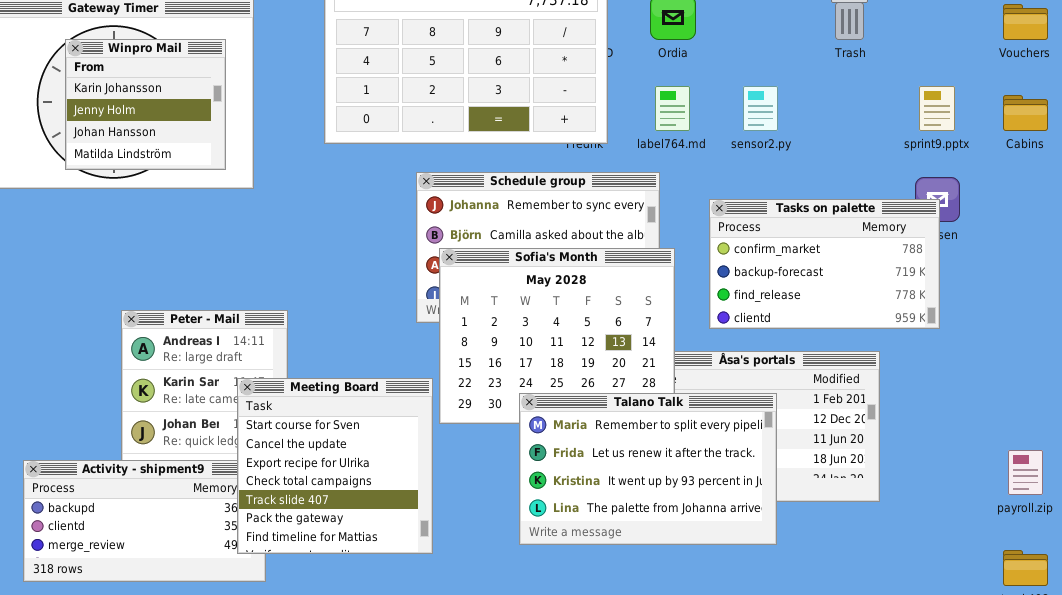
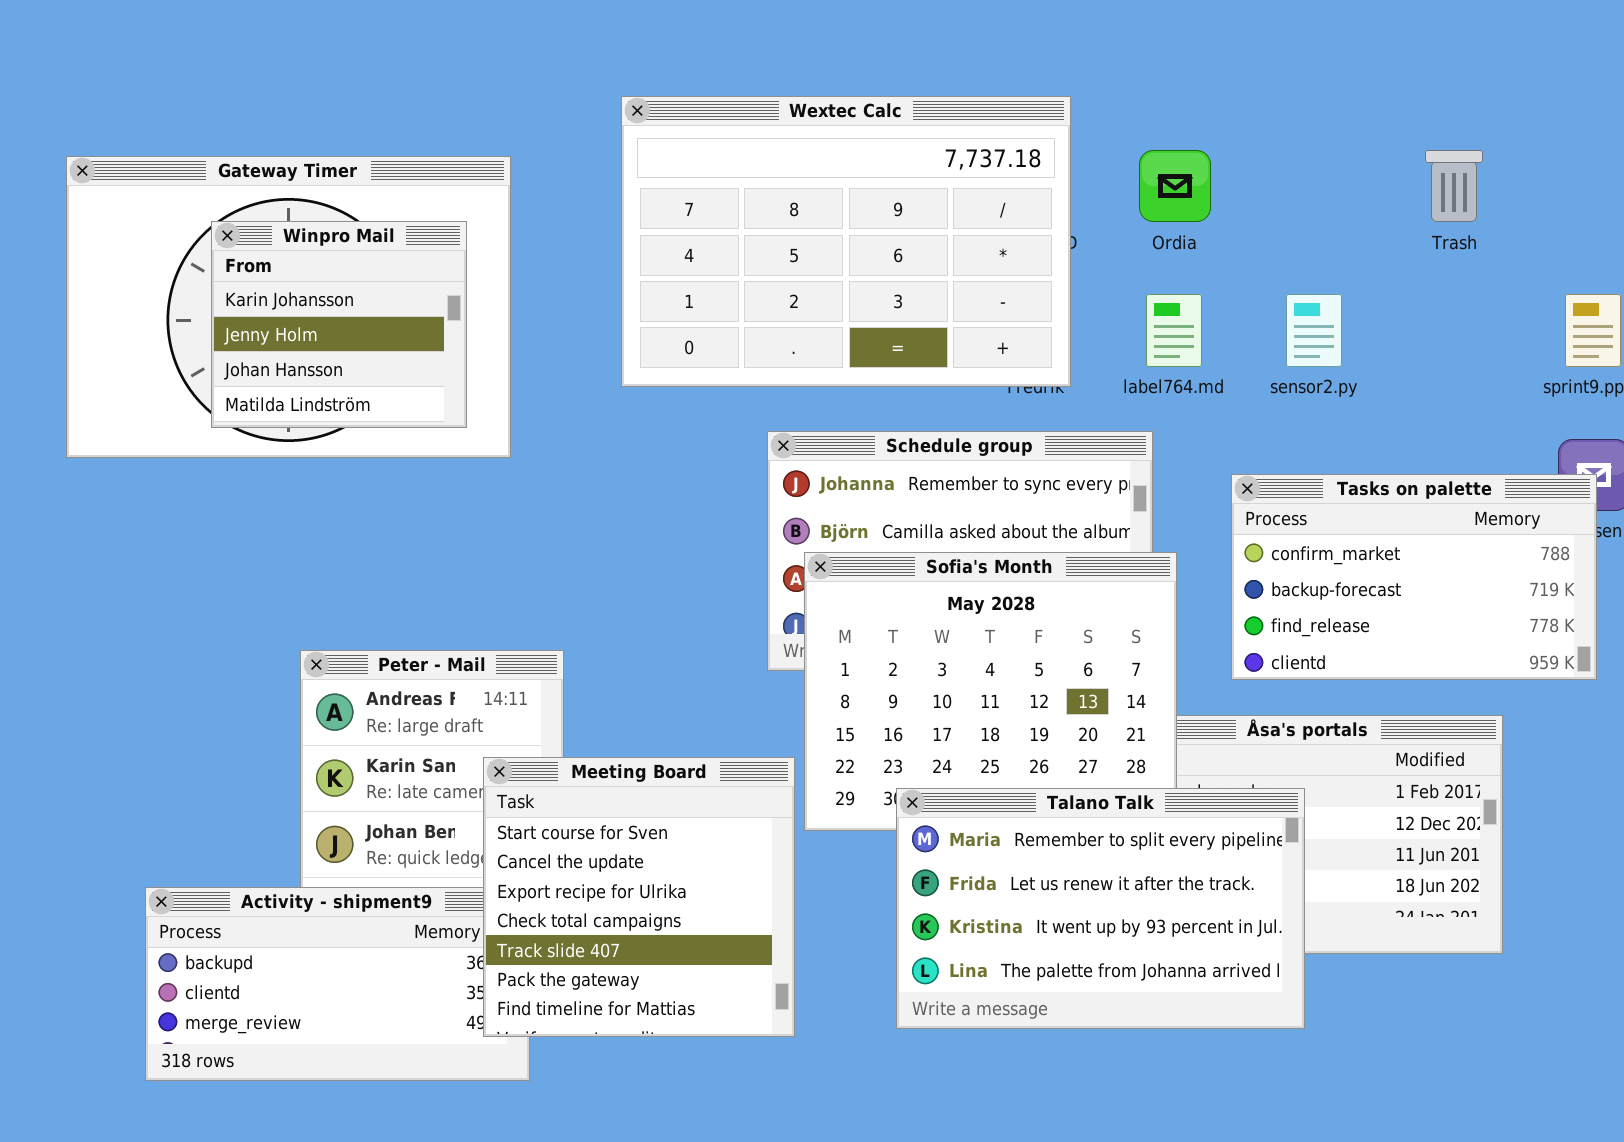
Talano Talk: [519,393,777,545] -> [896,788,1305,1029], moved

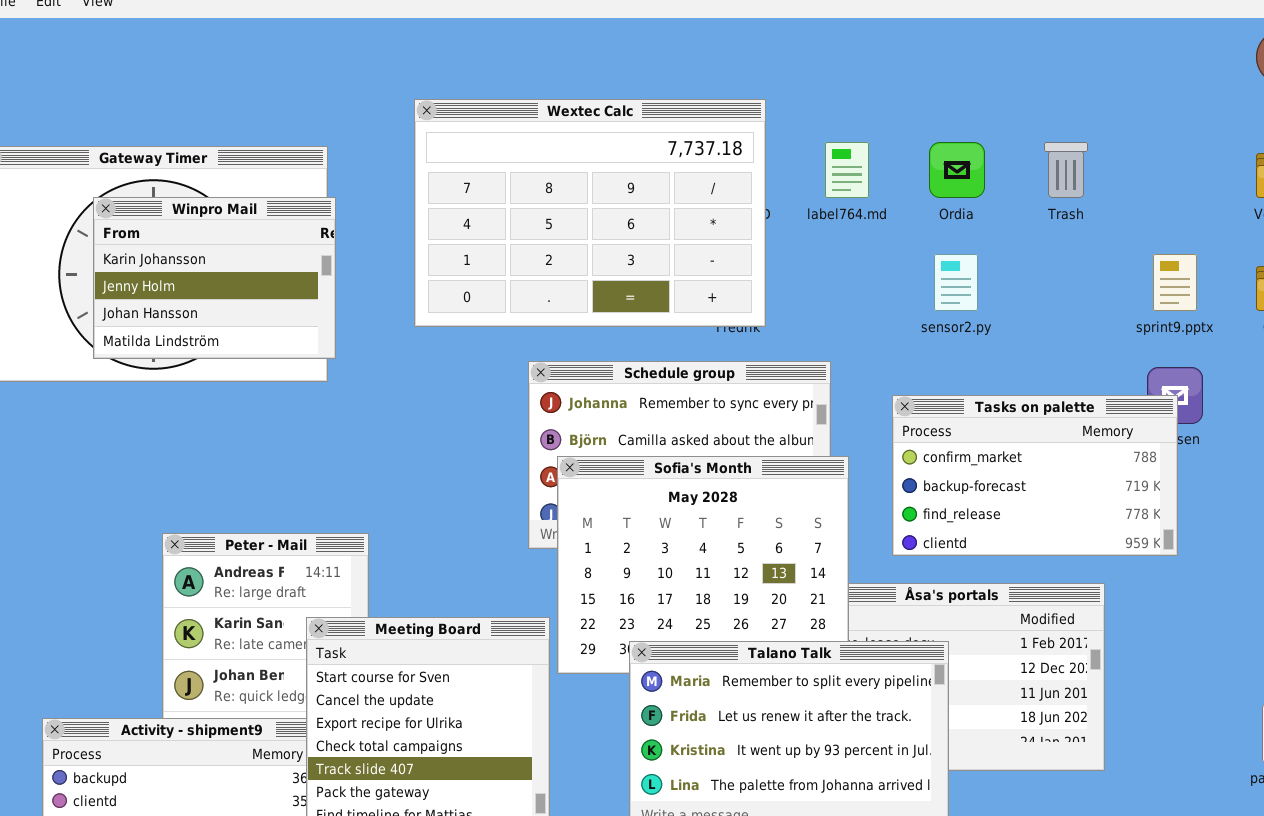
Ordia: [1139,150,1211,222] -> [929,142,985,198], moved
Winpro Mail: [211,221,467,428] -> [93,197,336,359], resized
label764.md: [1146,294,1202,367] -> [825,142,869,198], moved

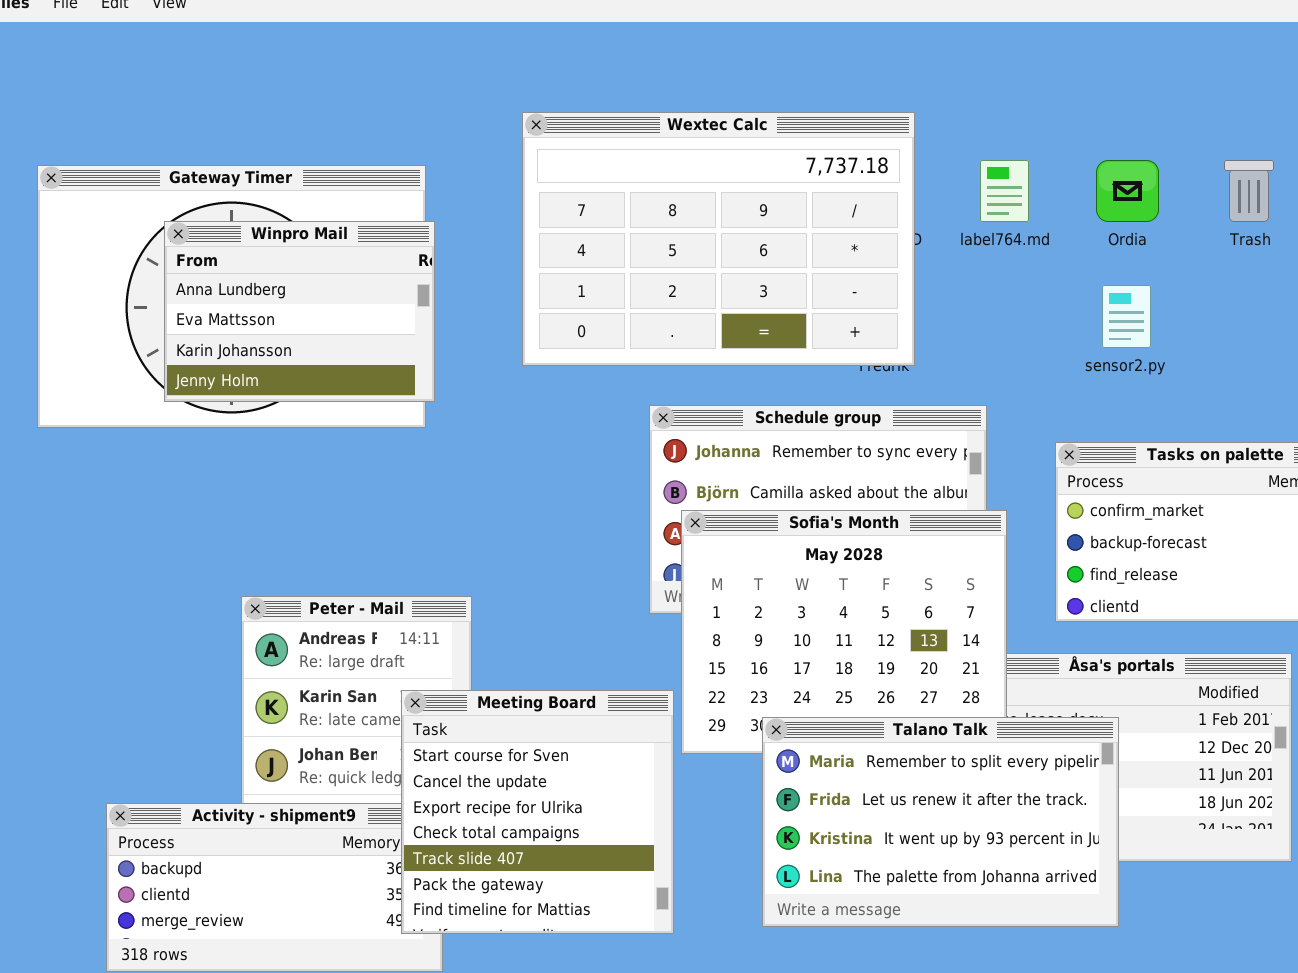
Winpro Mail: [93,197,336,359] -> [164,221,435,402], scrolled up 2 rows

